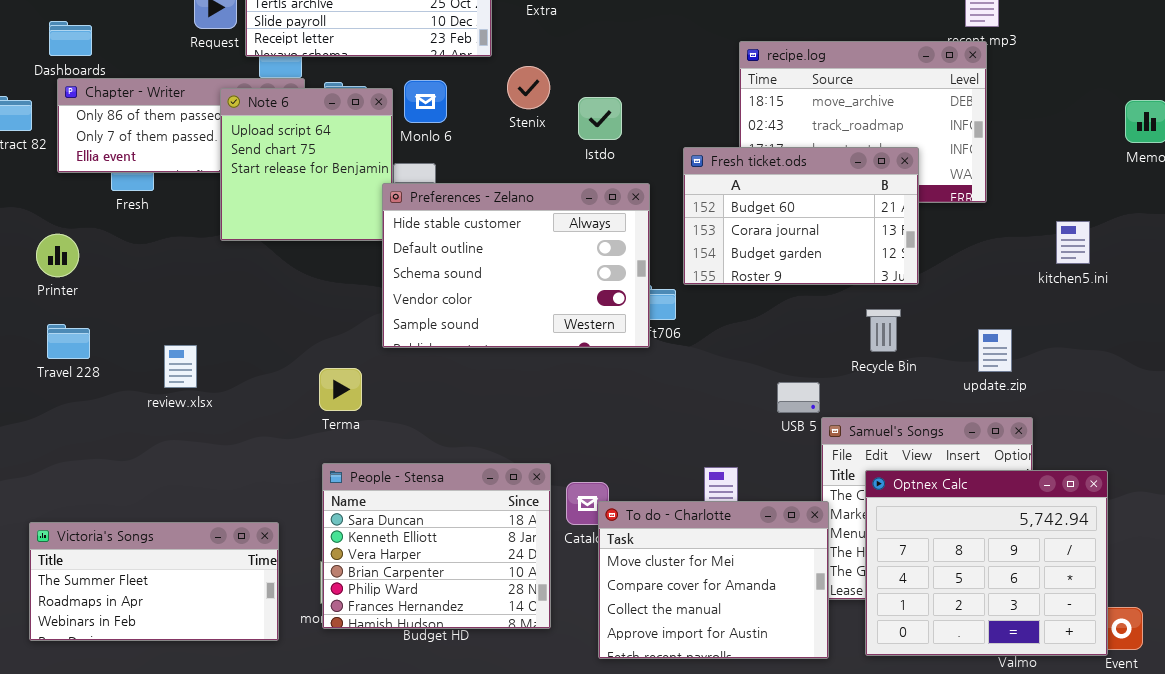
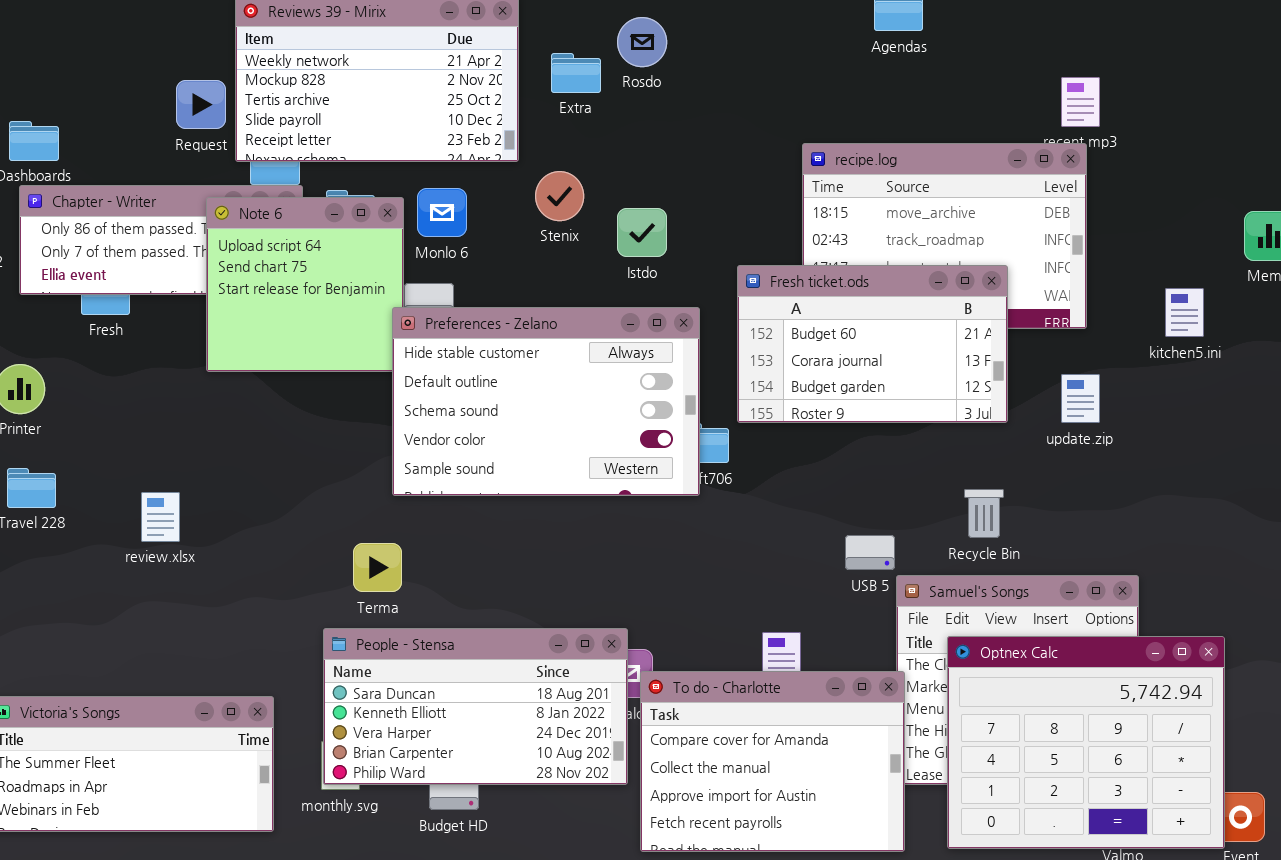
kitchen5.ini: [1056,221,1090,264] -> [1165,288,1204,337], moved
Recycle Bin: [866,309,901,352] -> [964,489,1004,538], moved
update.zip: [978,329,1012,372] -> [1061,374,1100,423], moved
Terma: [319,368,362,411] -> [353,543,402,592], moved
People - Stensa: [322,463,551,629] -> [323,628,628,785], resized
To do - Charlotte: [598,501,829,659] -> [640,671,905,852], scrolled down 1 row

